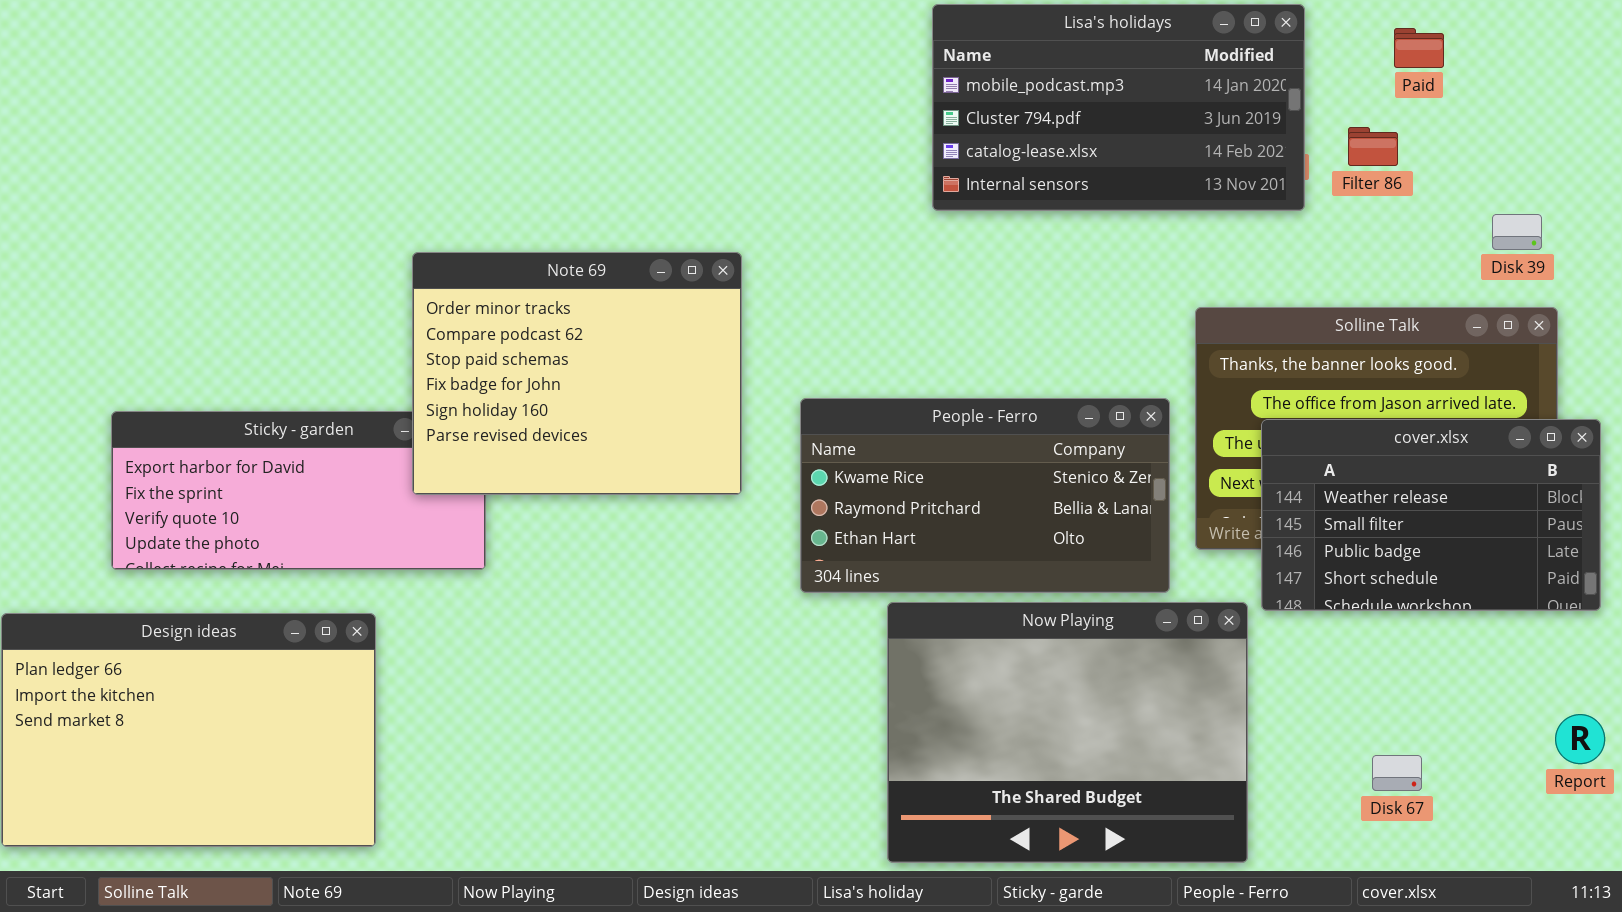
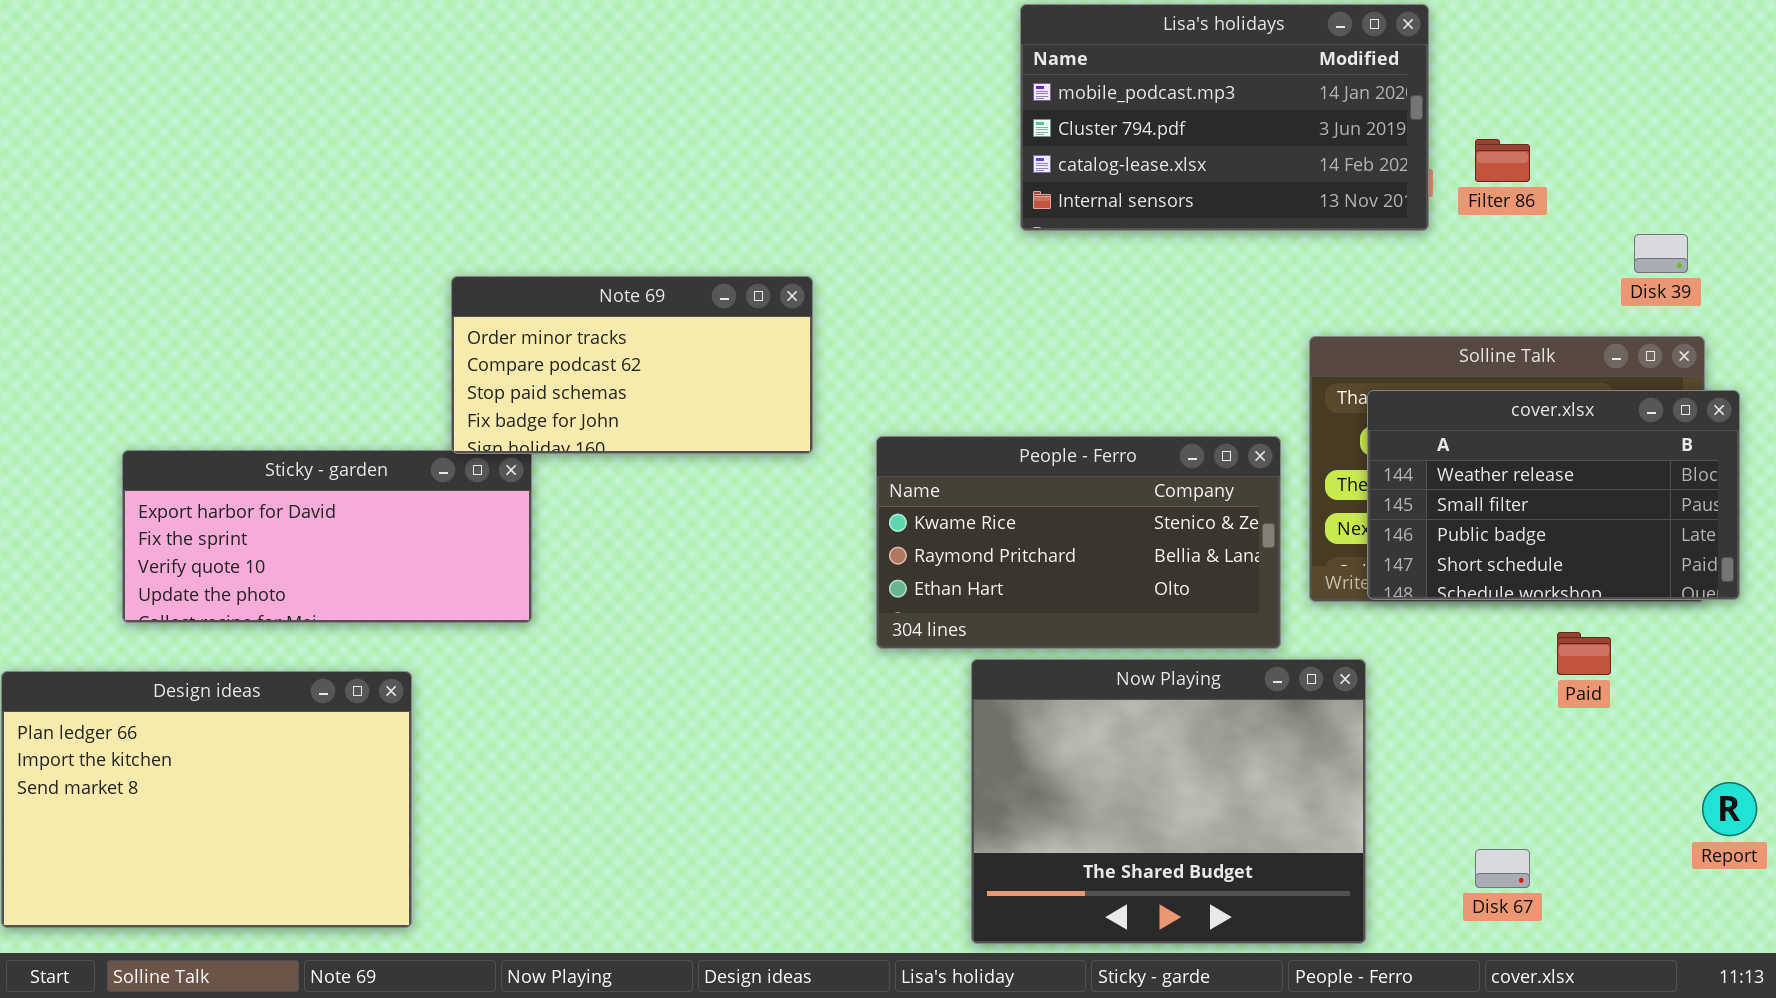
Paid: [1394,28,1444,68] -> [1557,632,1611,675], moved
Note 69: [412,252,742,495] -> [451,276,813,454], resized
cover.xlsx: [1261,419,1601,611] -> [1367,390,1740,600], moved
Disk 67: [1372,755,1422,791] -> [1475,849,1530,888], moved

